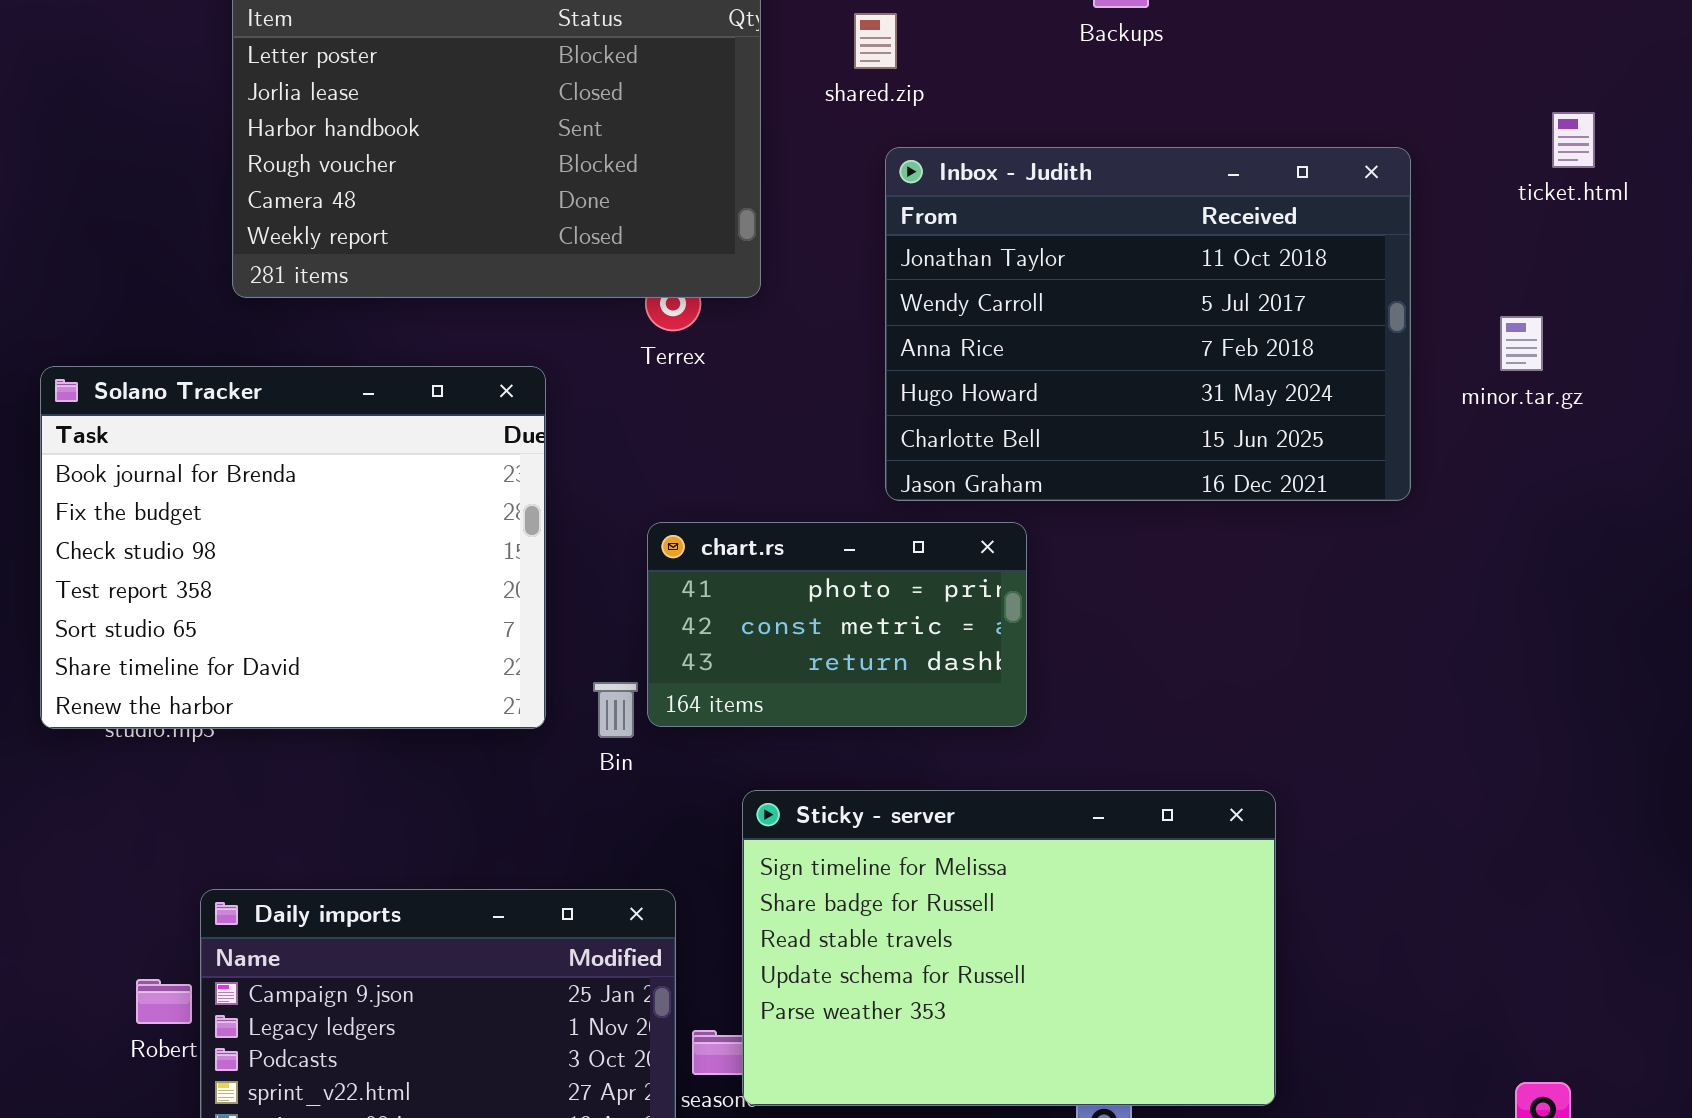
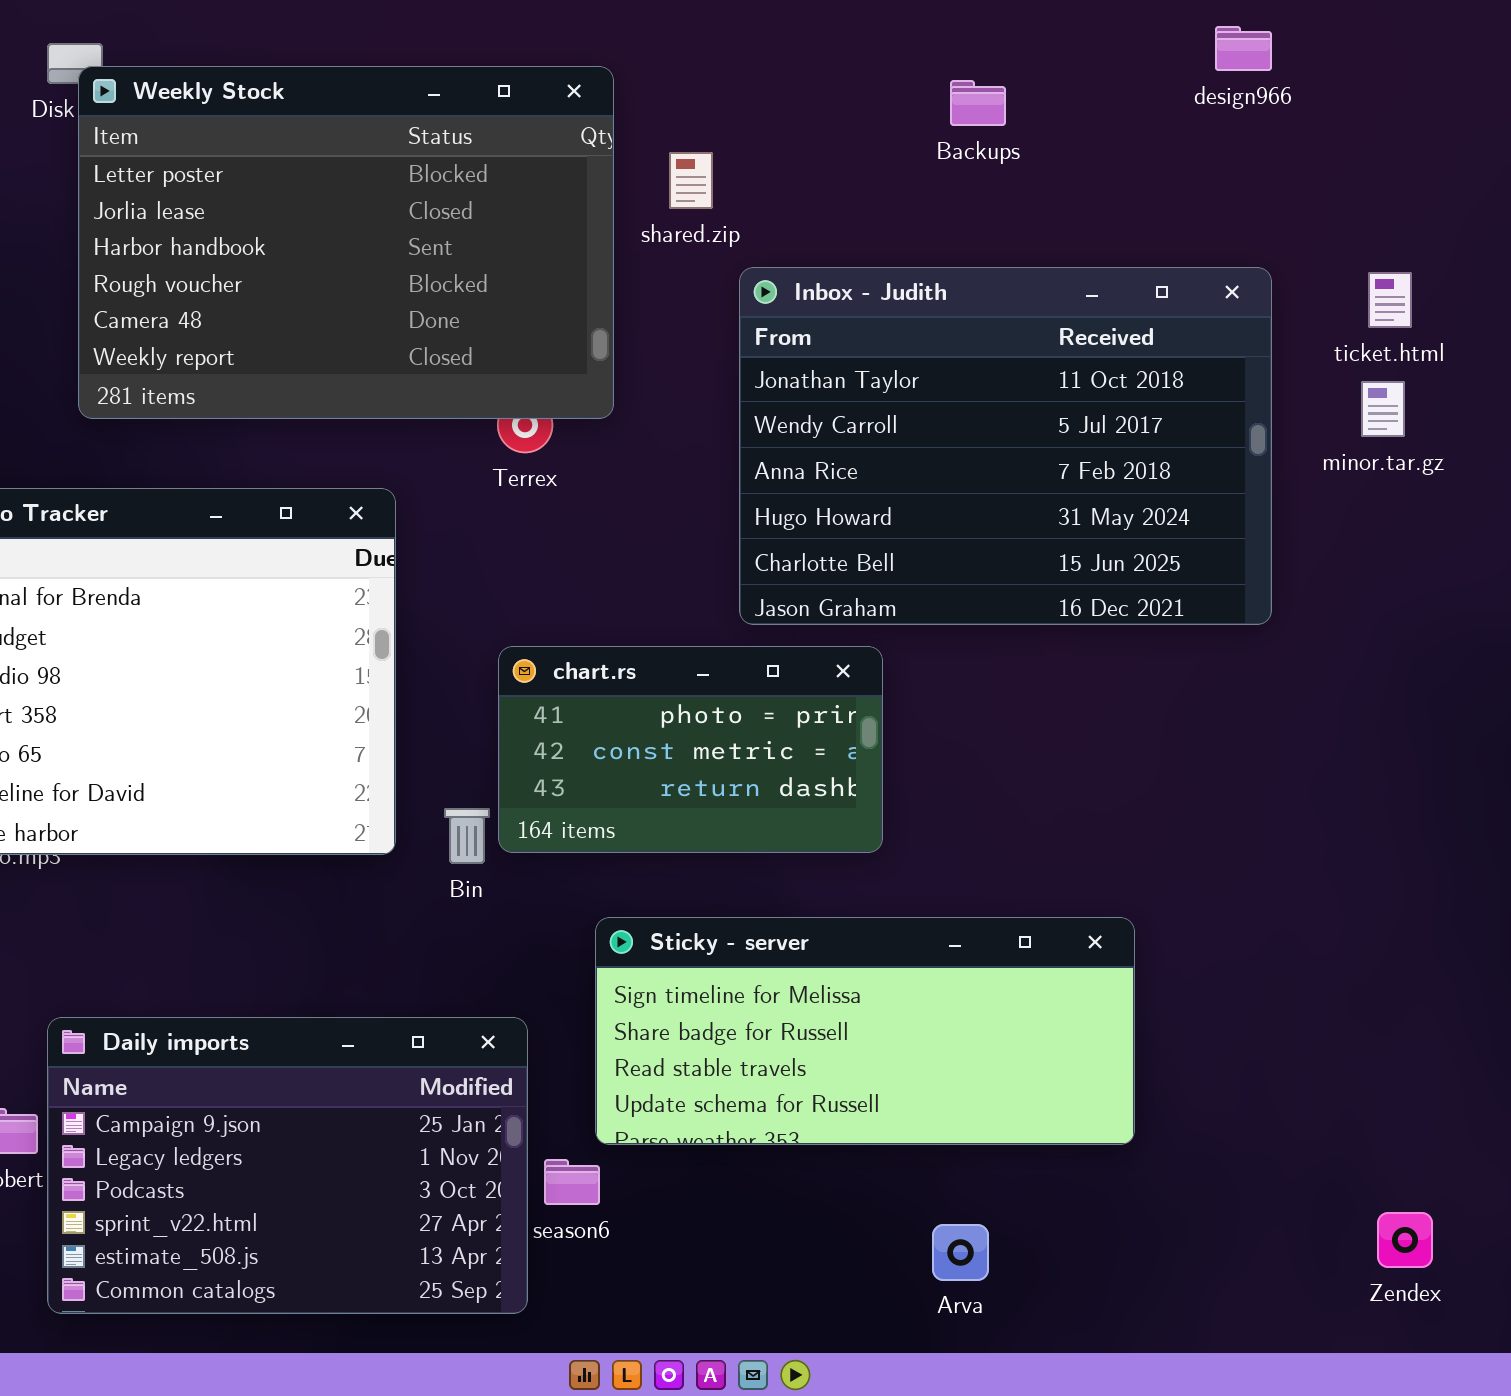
shared.zip: [854,13,897,69] -> [669,152,713,209], moved
ticket.html: [1552,112,1595,168] -> [1368,272,1412,328], moved
minor.tar.gz: [1500,316,1543,371] -> [1361,381,1405,437], moved
Sticky - server: [742,790,1276,1106] -> [595,917,1135,1145], resized

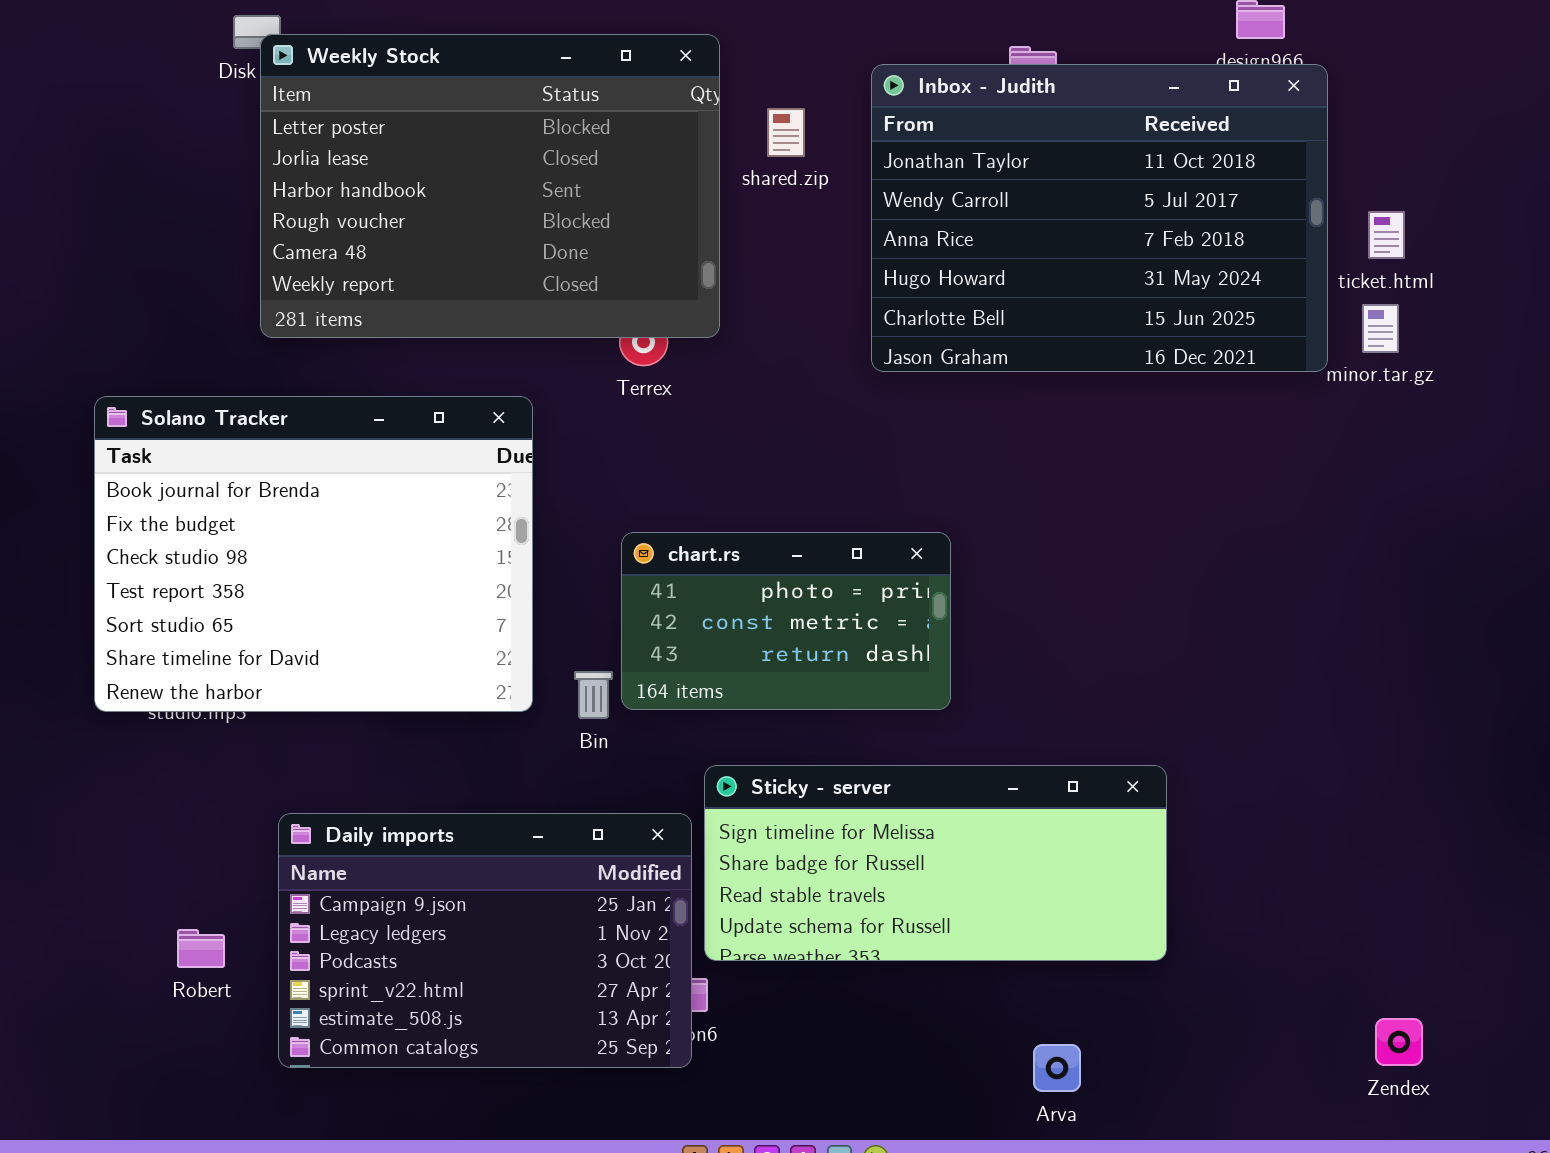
Inbox - Judith: [739,267,1272,625] -> [871,64,1328,372], moved
Daily imports: [47,1017,528,1314] -> [278,813,692,1068], moved
Arva: [932,1224,989,1281] -> [1033,1044,1081,1092], moved

